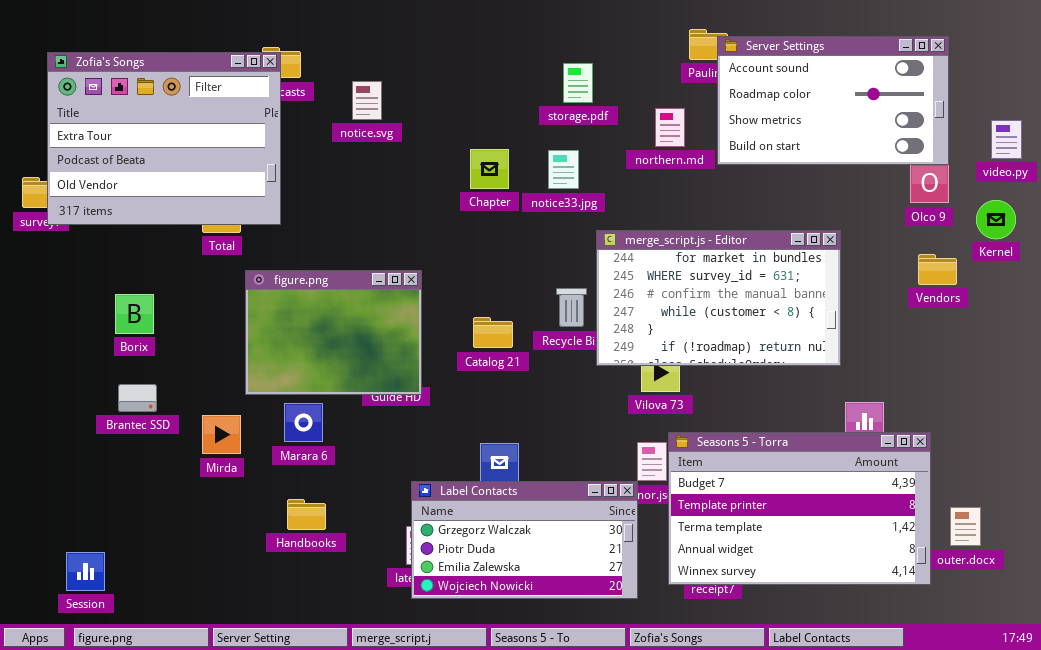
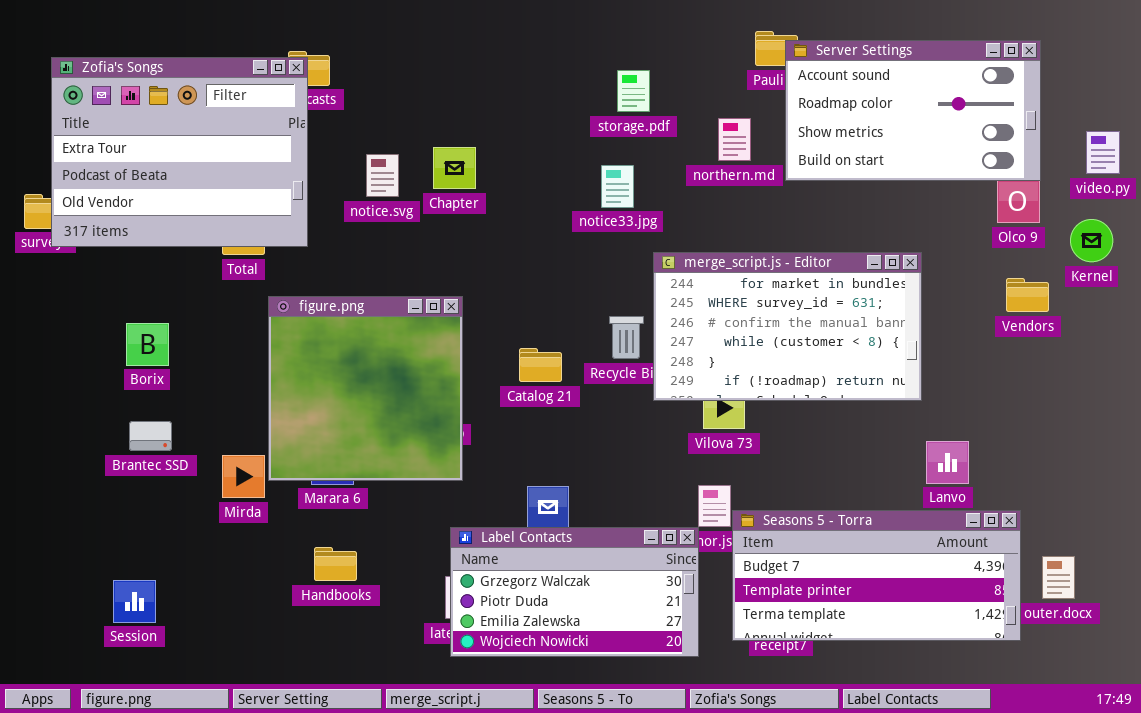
notice.svg: [352,81,382,120] -> [366,154,399,197], moved
Chapter: [470,149,509,189] -> [433,147,476,189], moved
figure.png: [245,270,422,395] -> [268,296,463,481], resized
Seasons 5 - Torra: [668,432,931,585] -> [732,510,1021,641], resized
Session: [66,552,105,591] -> [113,580,156,623], moved

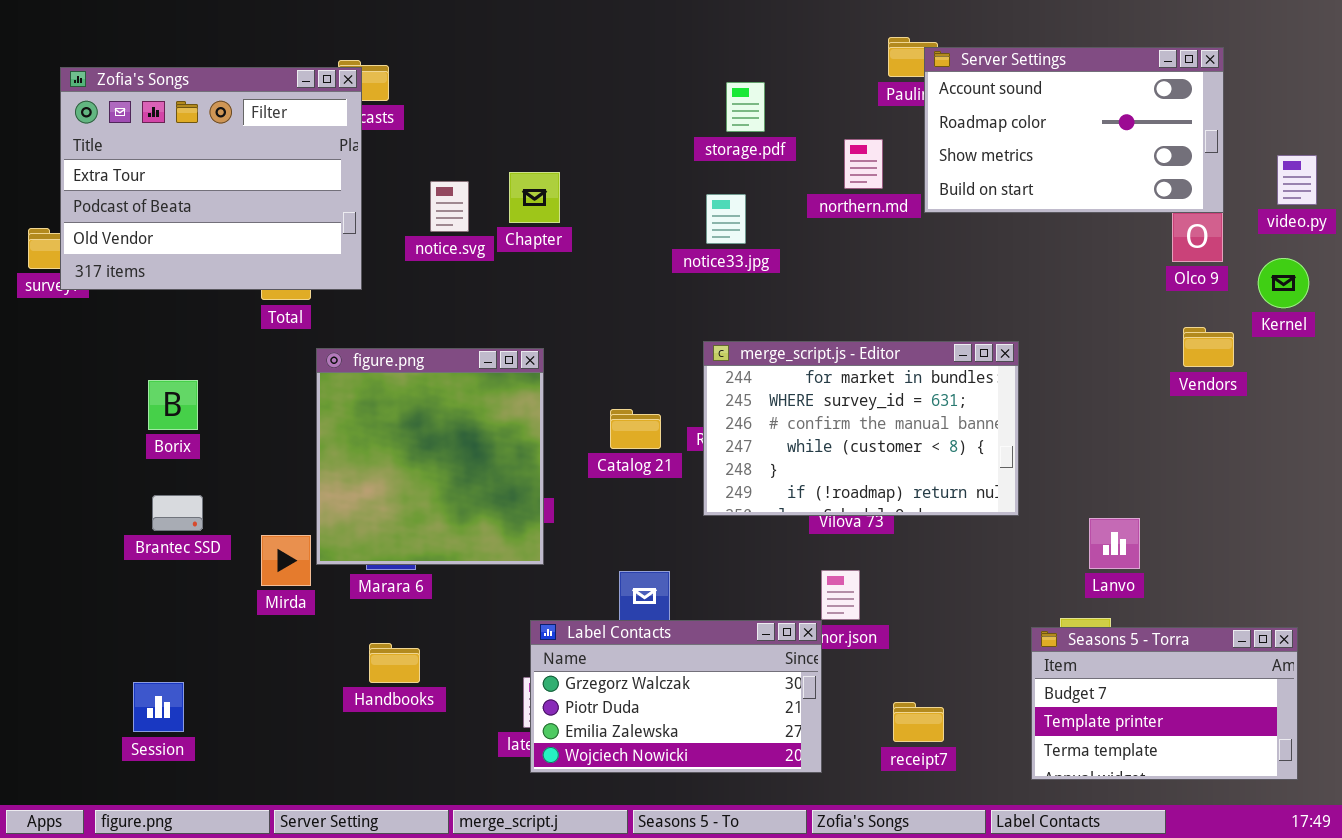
merge_script.js - Editor: [653,252,922,401] -> [703,341,1019,516], moved
Seasons 5 - Torra: [732,510,1021,641] -> [1031,627,1298,780], moved, resized

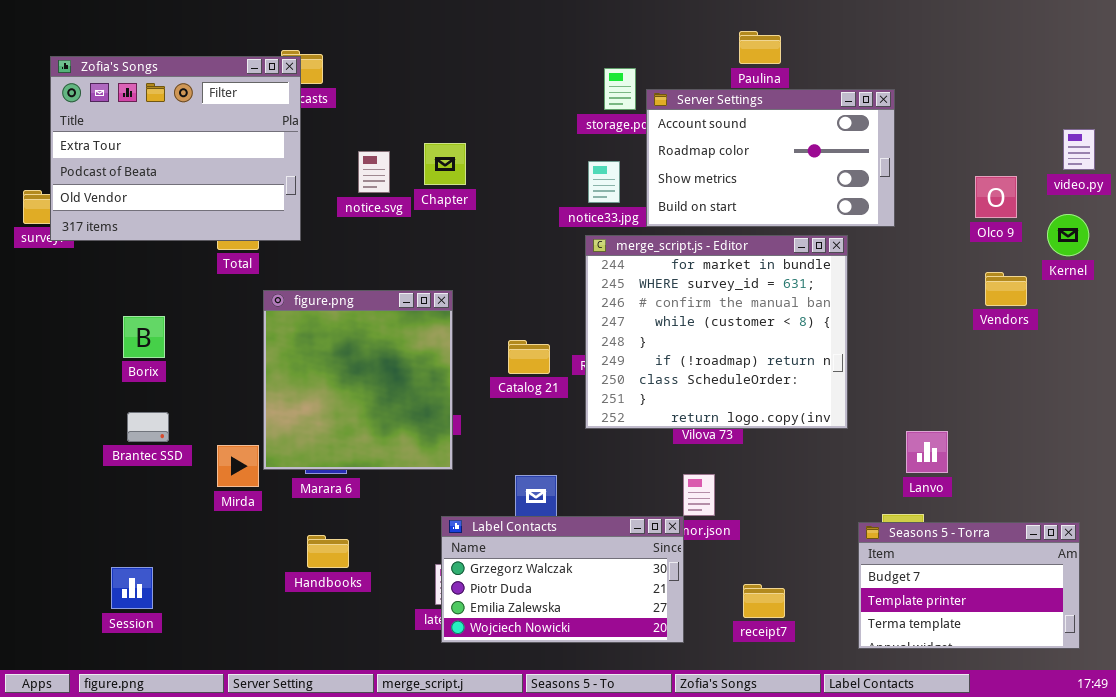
Server Settings: [924,47,1224,213] -> [646,89,895,227], moved
merge_script.js - Editor: [703,341,1019,516] -> [585,235,848,429], resized

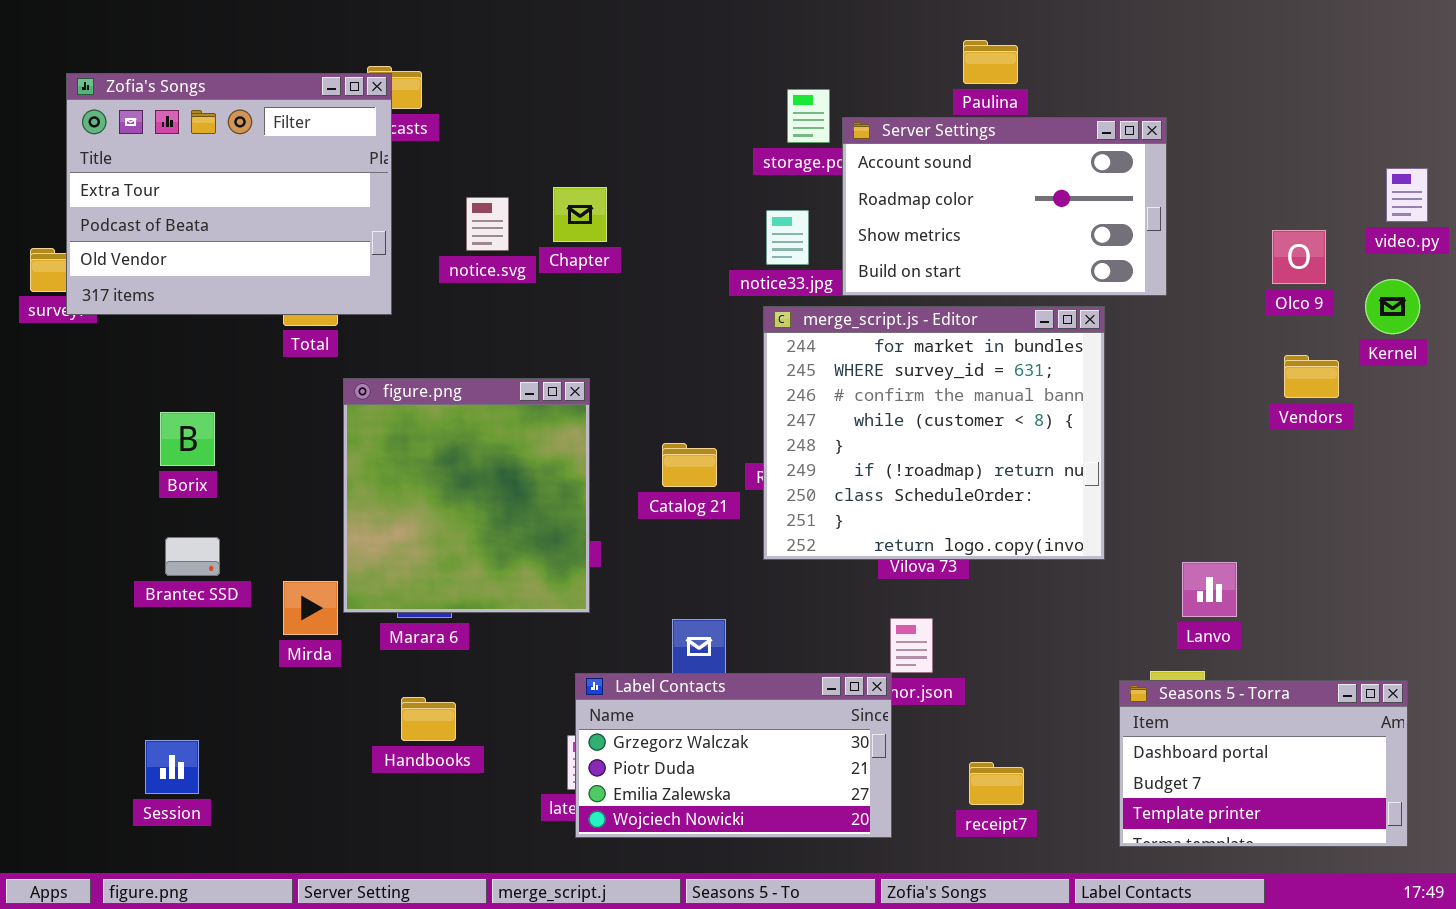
Seasons 5 - Torra: [858,522,1080,649] -> [1119,680,1408,847], scrolled up 1 row

